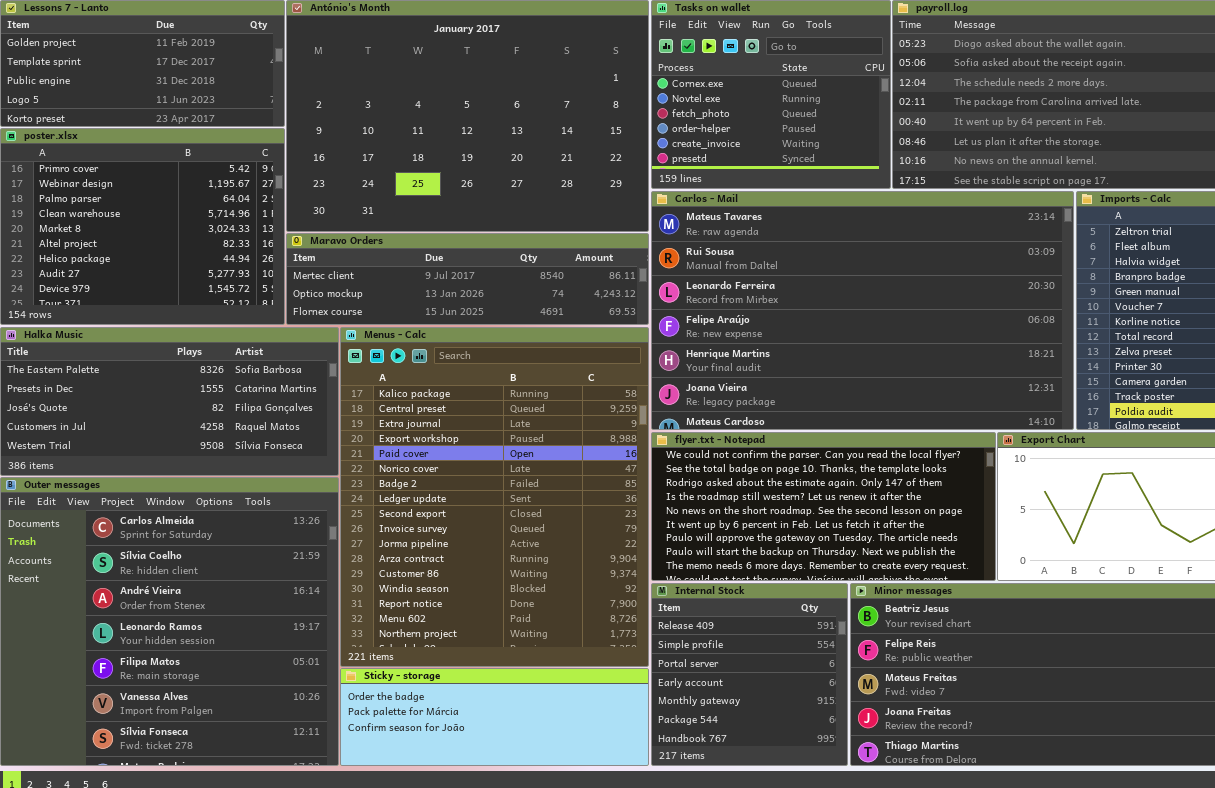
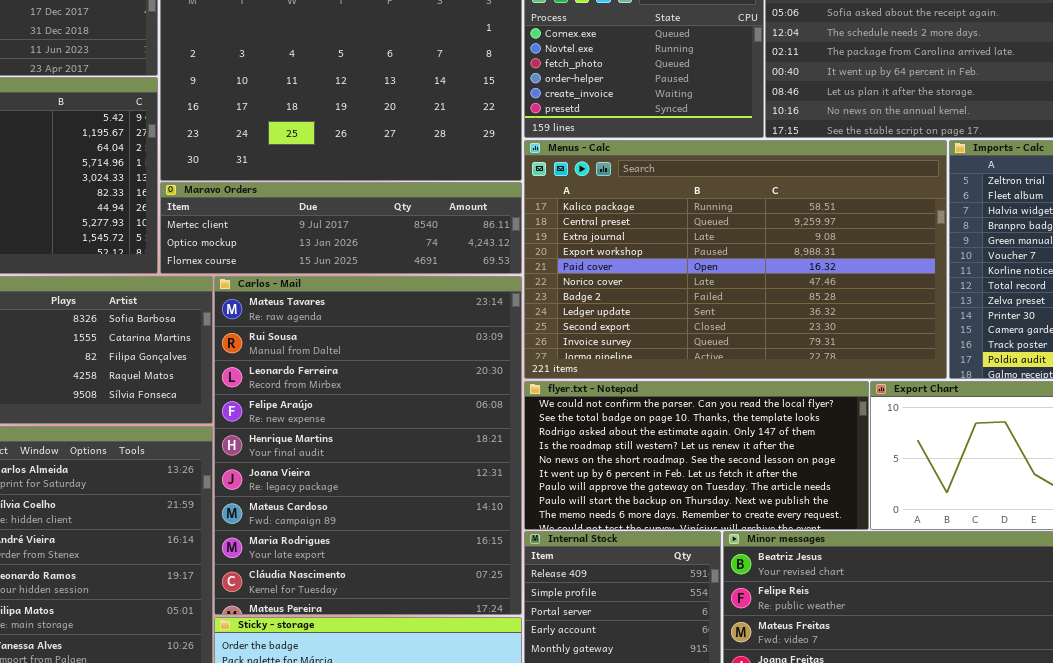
Carlos - Mail: [651,191,1074,430] -> [214,276,522,615], moved, resized
Menus - Calc: [340,327,649,667] -> [524,140,947,379], moved, resized

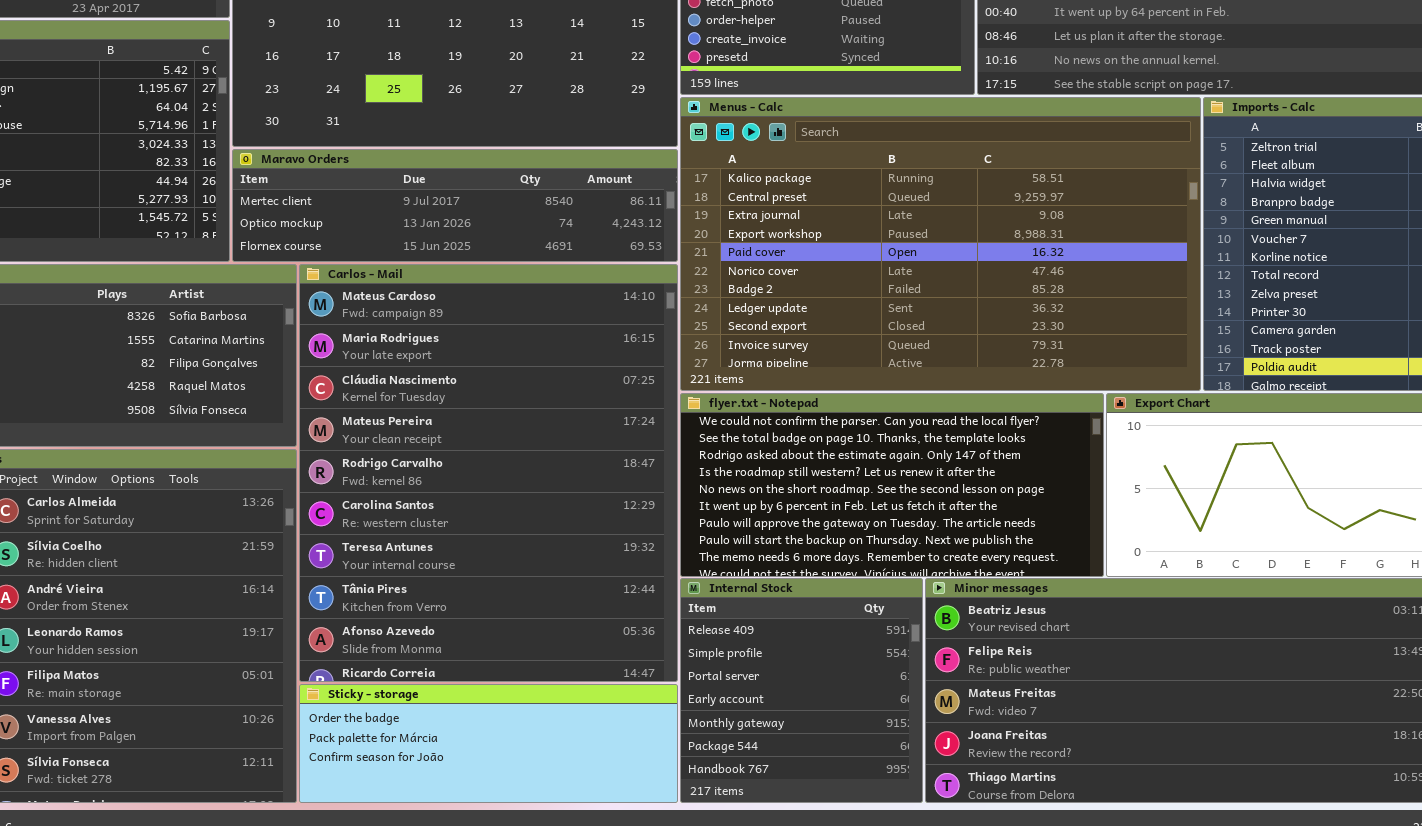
Carlos - Mail: [214,276,522,615] -> [299,264,678,682], scrolled down 6 rows

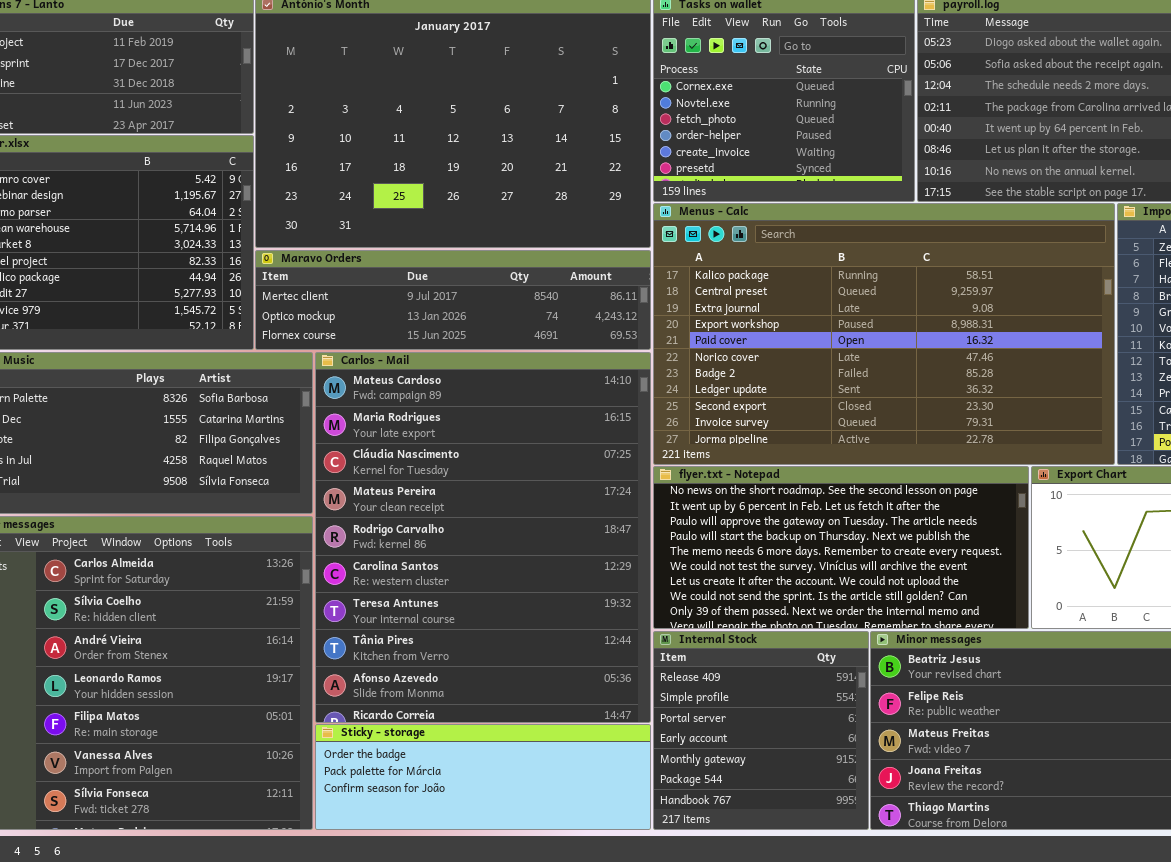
flyer.txt - Notepad: [680,393,1104,577] -> [653,466,1029,629], scrolled down 4 rows

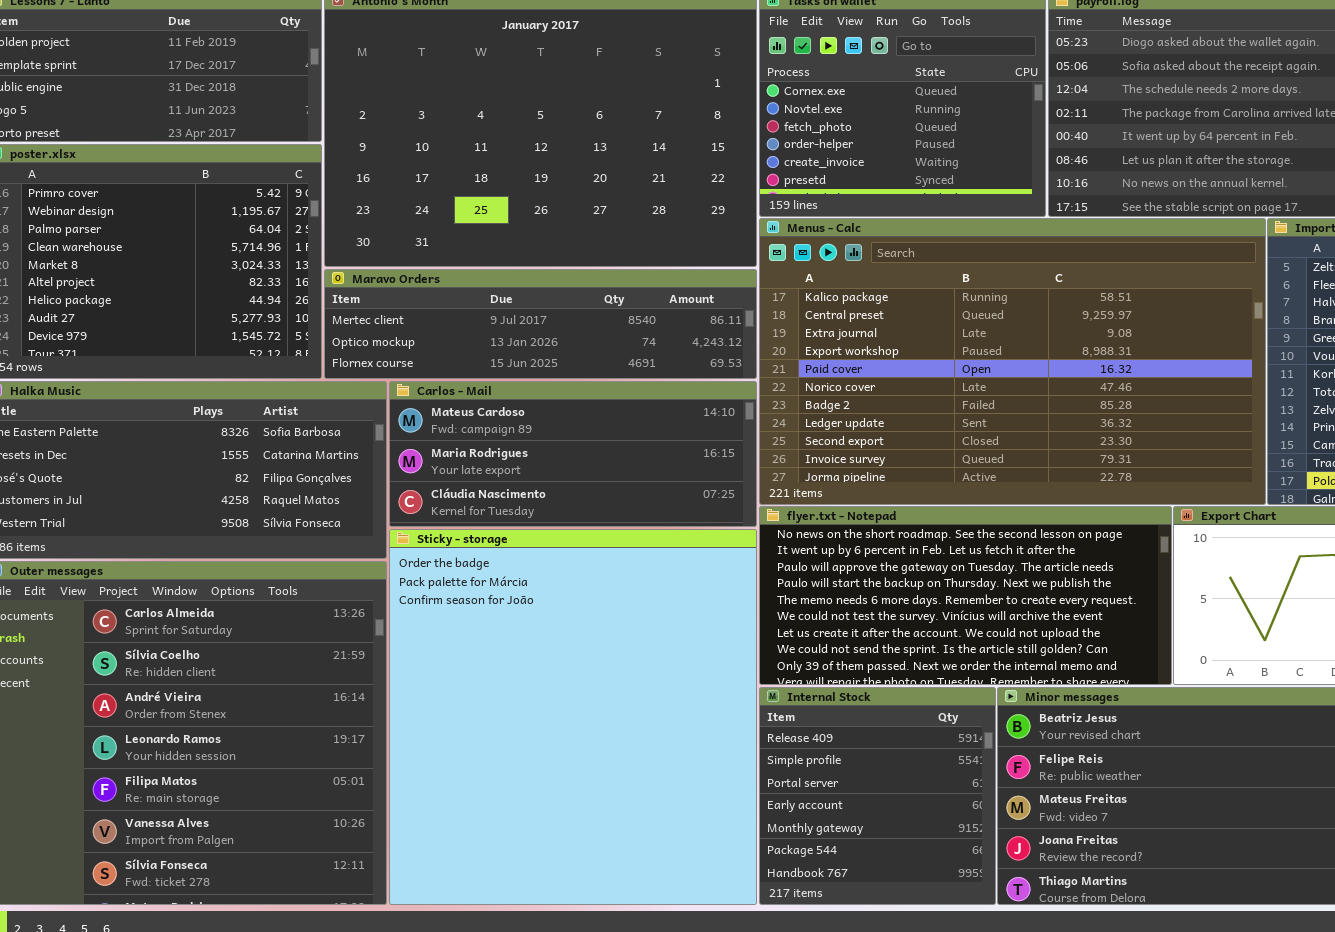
Carlos - Mail: [315,352,651,723] -> [389,381,757,527], resized
Sticky - storage: [315,724,651,830] -> [389,529,757,905], resized

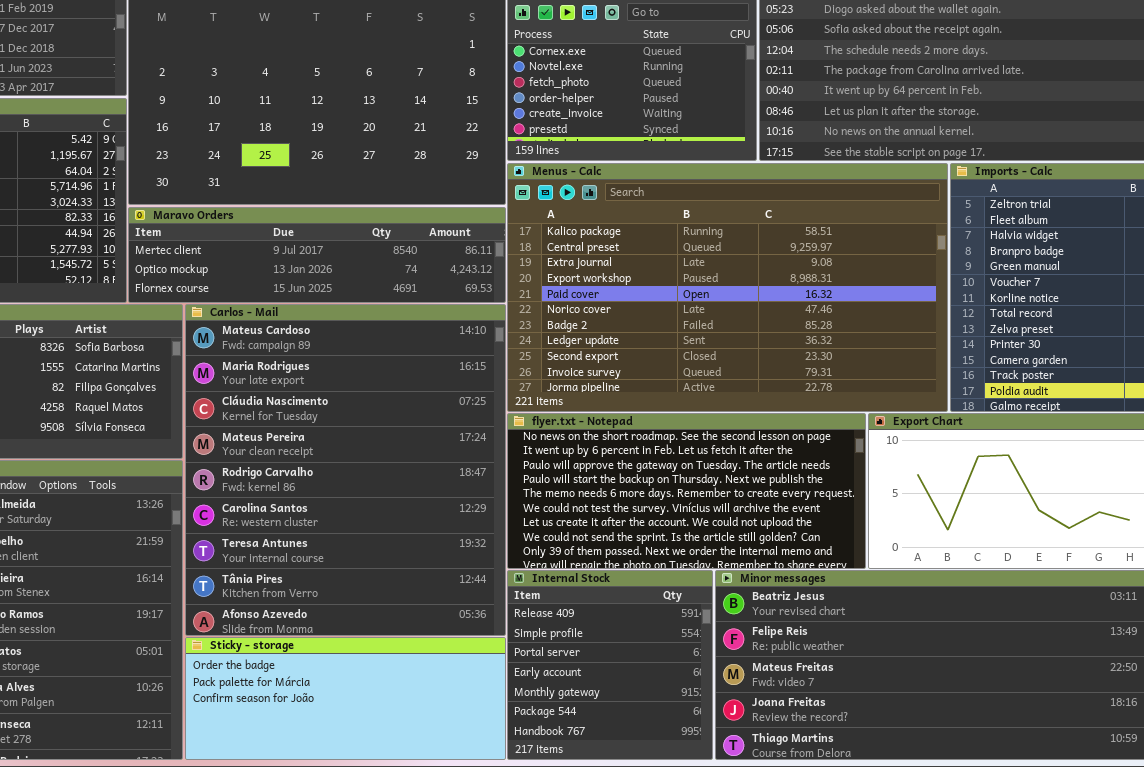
Carlos - Mail: [389,381,757,527] -> [185,304,506,636], resized
Sticky - storage: [389,529,757,905] -> [185,637,506,760], resized

